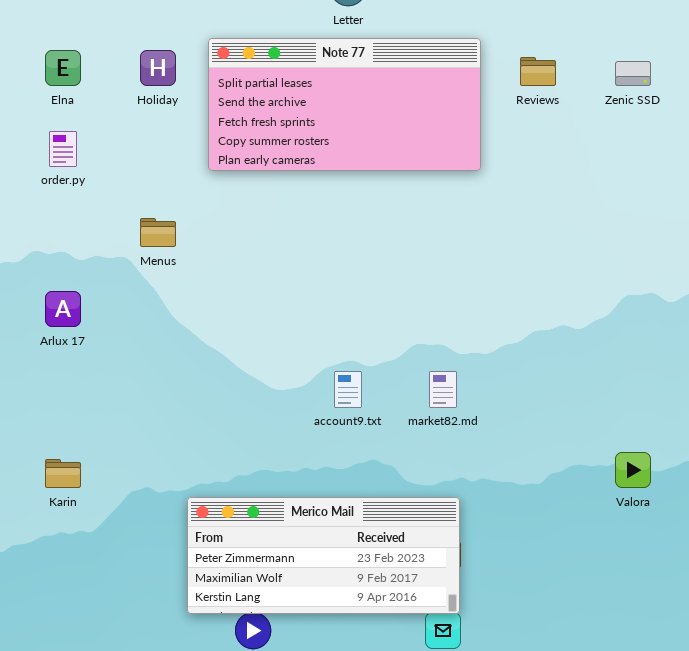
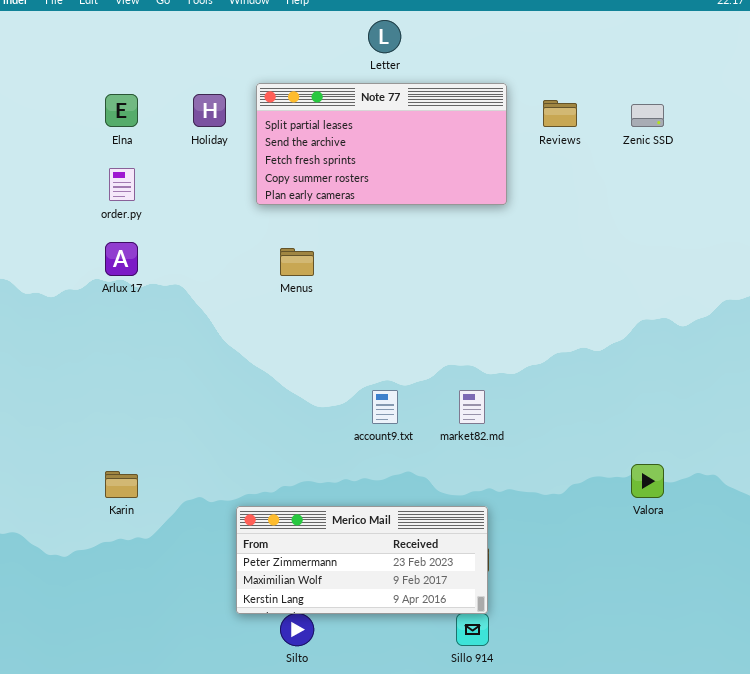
Menus: [140,218,176,247] -> [280,248,314,276], moved
Arlux 17: [45,291,81,327] -> [105,242,138,276], moved

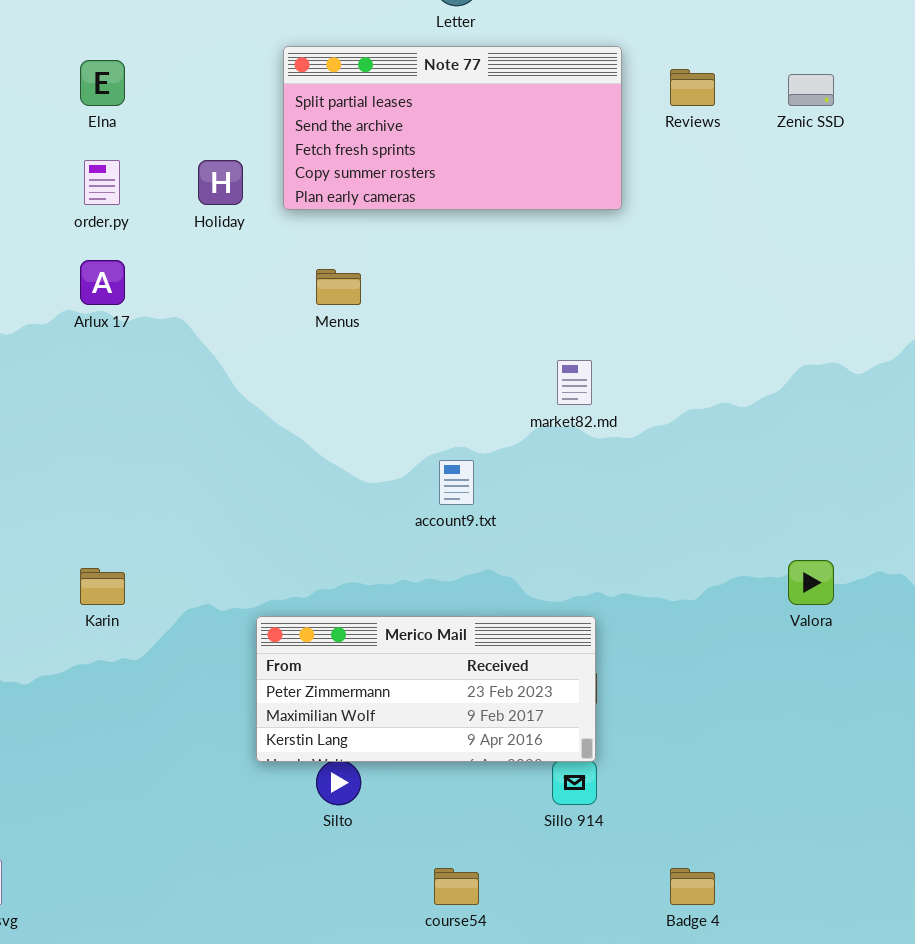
Holiday: [193,94,226,127] -> [198,160,243,205], moved
market82.md: [459,390,485,424] -> [557,360,592,405], moved

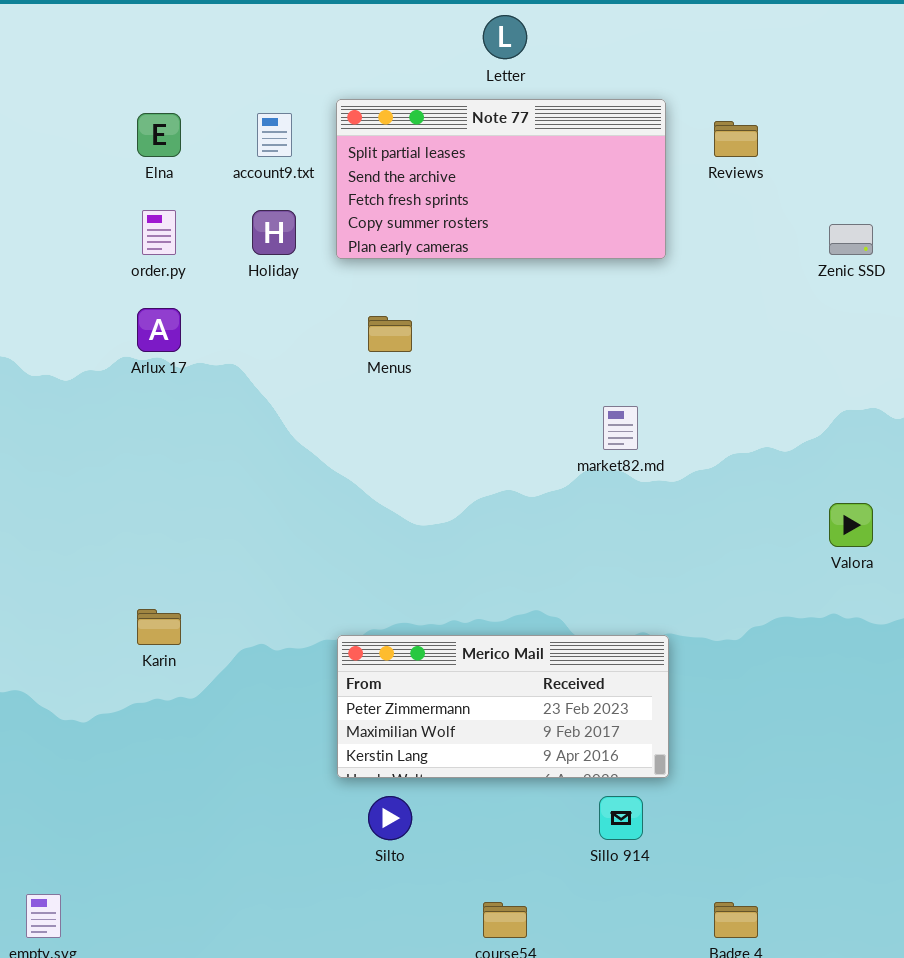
Zenic SSD: [788,74,834,106] -> [829,224,873,255], moved
account9.txt: [439,460,474,505] -> [257,113,292,157], moved
Valora: [788,560,834,605] -> [829,503,873,547], moved
Merico Mail: [256,616,596,762] -> [337,635,669,778], moved

